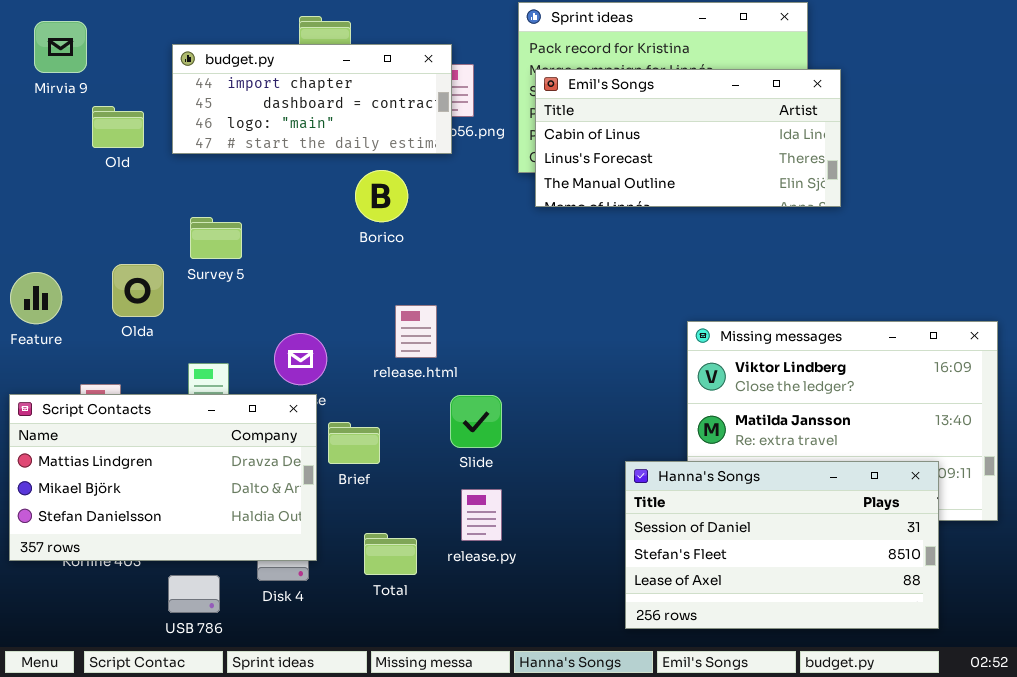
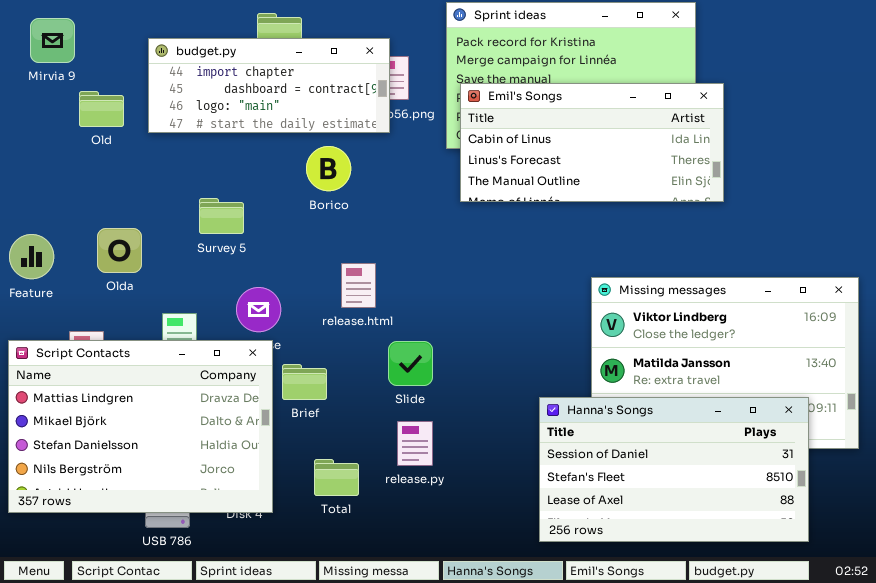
Emil's Songs: [535,69,841,207] -> [460,83,724,202], moved
Survey 5: [190,217,242,259] -> [199,198,244,234], moved
Script Contacts: [9,394,317,561] -> [8,340,273,513], resized

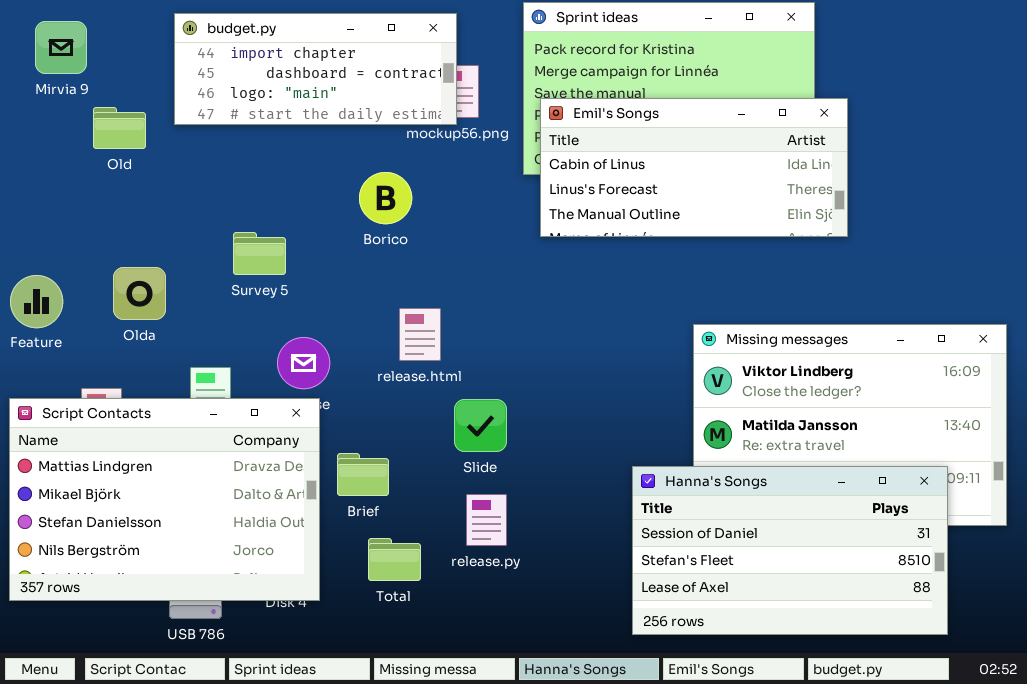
budget.py: [148,38,390,133] -> [174,13,457,125], moved
Brief: [282,364,327,400] -> [337,453,389,496], moved

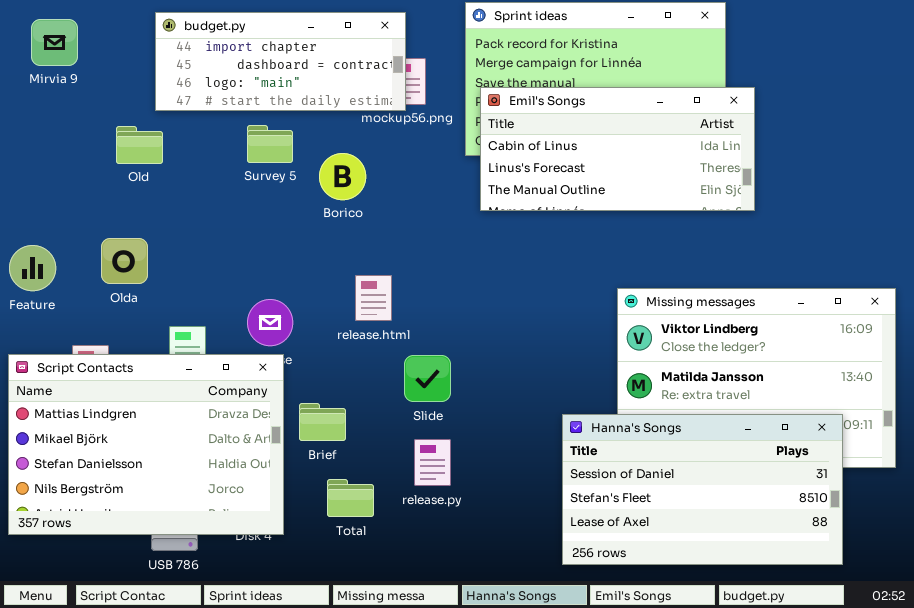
Old: [93,107,146,149] -> [116,126,163,164], moved
Survey 5: [233,232,286,275] -> [247,125,293,163], moved

